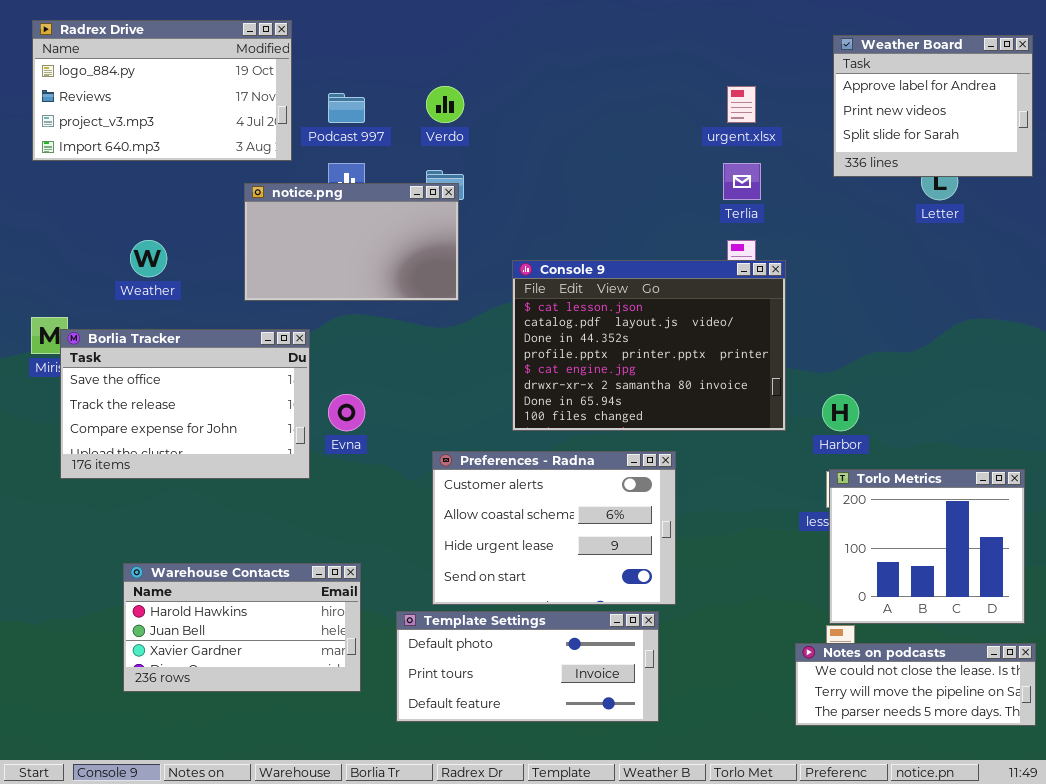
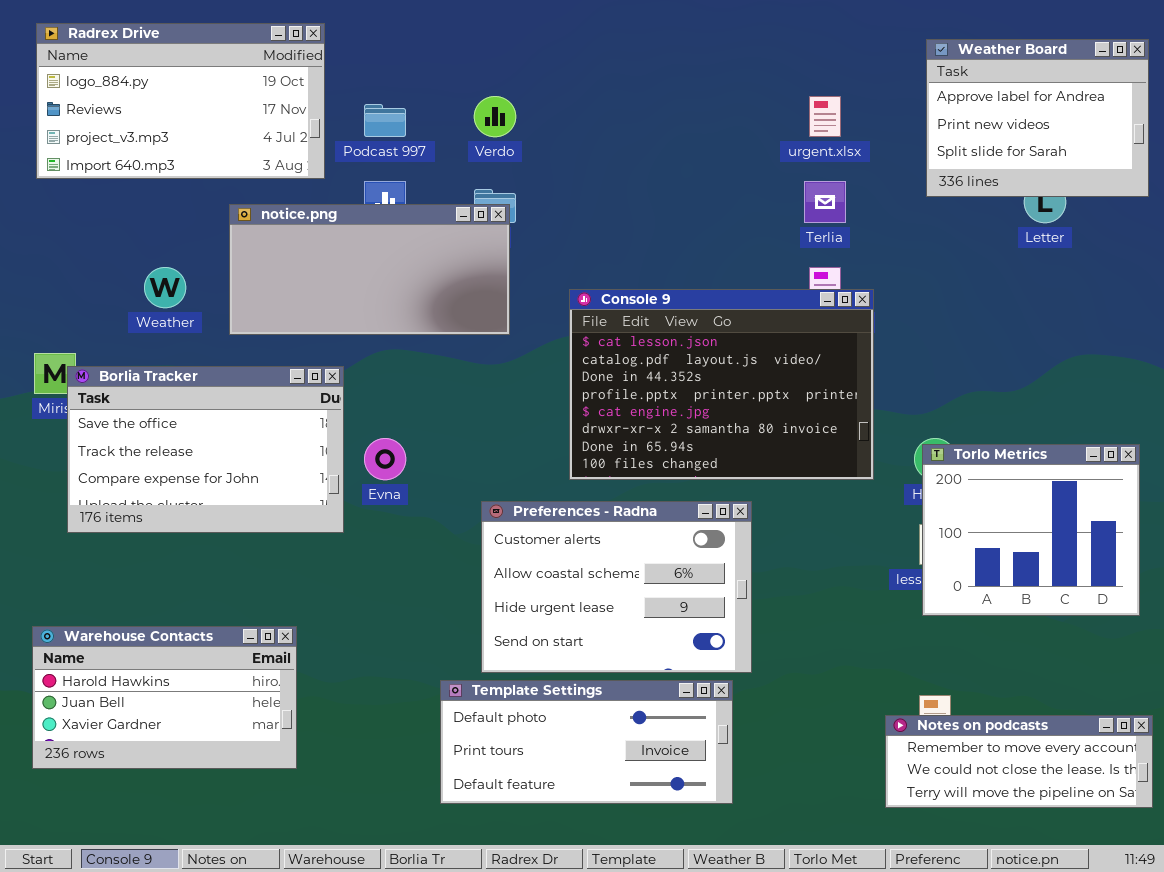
notice.png: [244,183,459,301] -> [229,204,510,335], resized
Torlo Metrics: [829,469,1025,624] -> [922,444,1140,616], moved
Warehouse Contacts: [123,563,361,692] -> [32,626,297,769], moved
Notes on podcasts: [795,643,1036,726] -> [885,715,1153,808], scrolled up 1 row

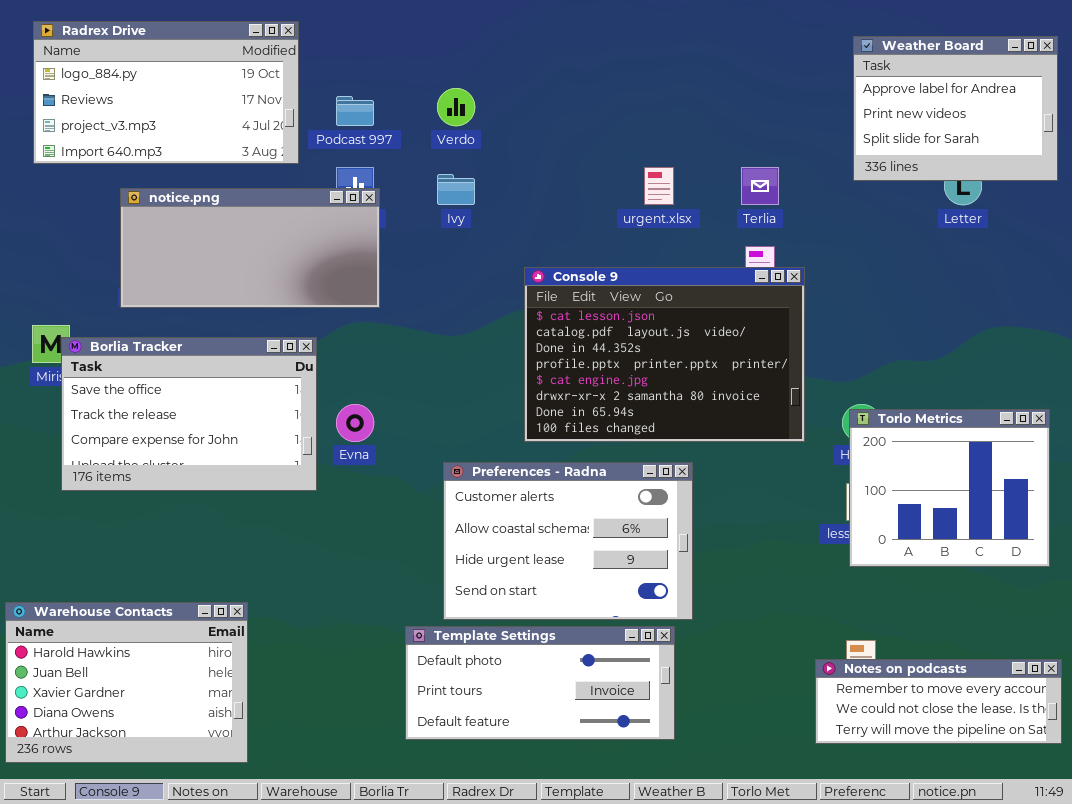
urgent.xlsx: [809,96,841,137] -> [644,167,674,205], moved
notice.png: [229,204,510,335] -> [120,188,380,308], moved
Warehouse Contacts: [32,626,297,769] -> [5,602,248,763], moved, resized

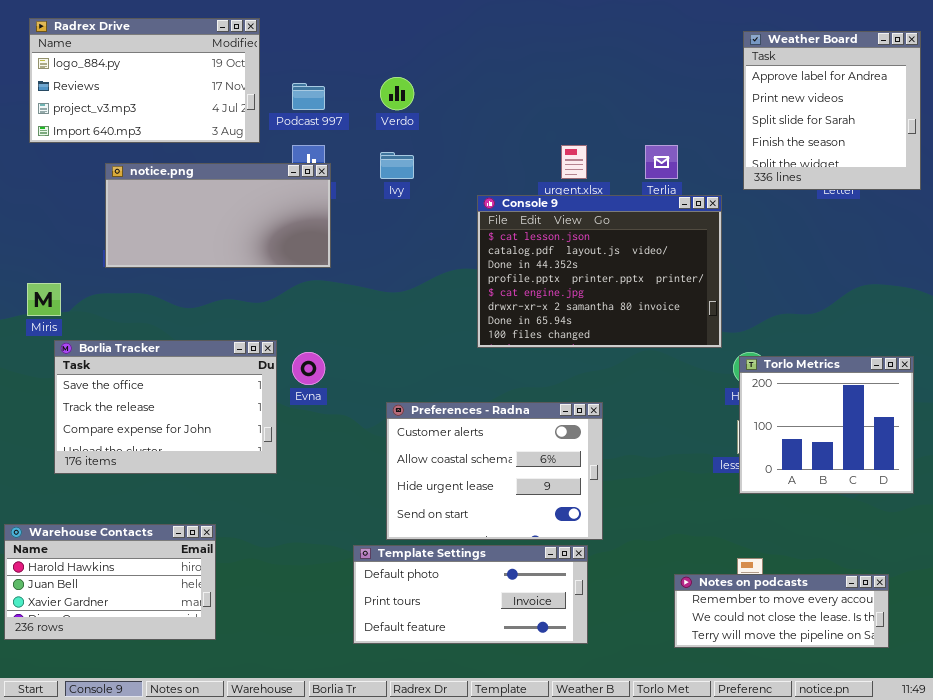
Weather Board: [853,36,1058,181] -> [743,31,921,190], resized
Console 9: [524,267,805,442] -> [477,195,722,348], moved
Borlia Tracker: [61,337,317,491] -> [54,340,277,474], moved
Warehouse Contacts: [5,602,248,763] -> [4,524,216,640], resized
Notes on podcasts: [815,659,1062,744] -> [674,574,889,648], moved

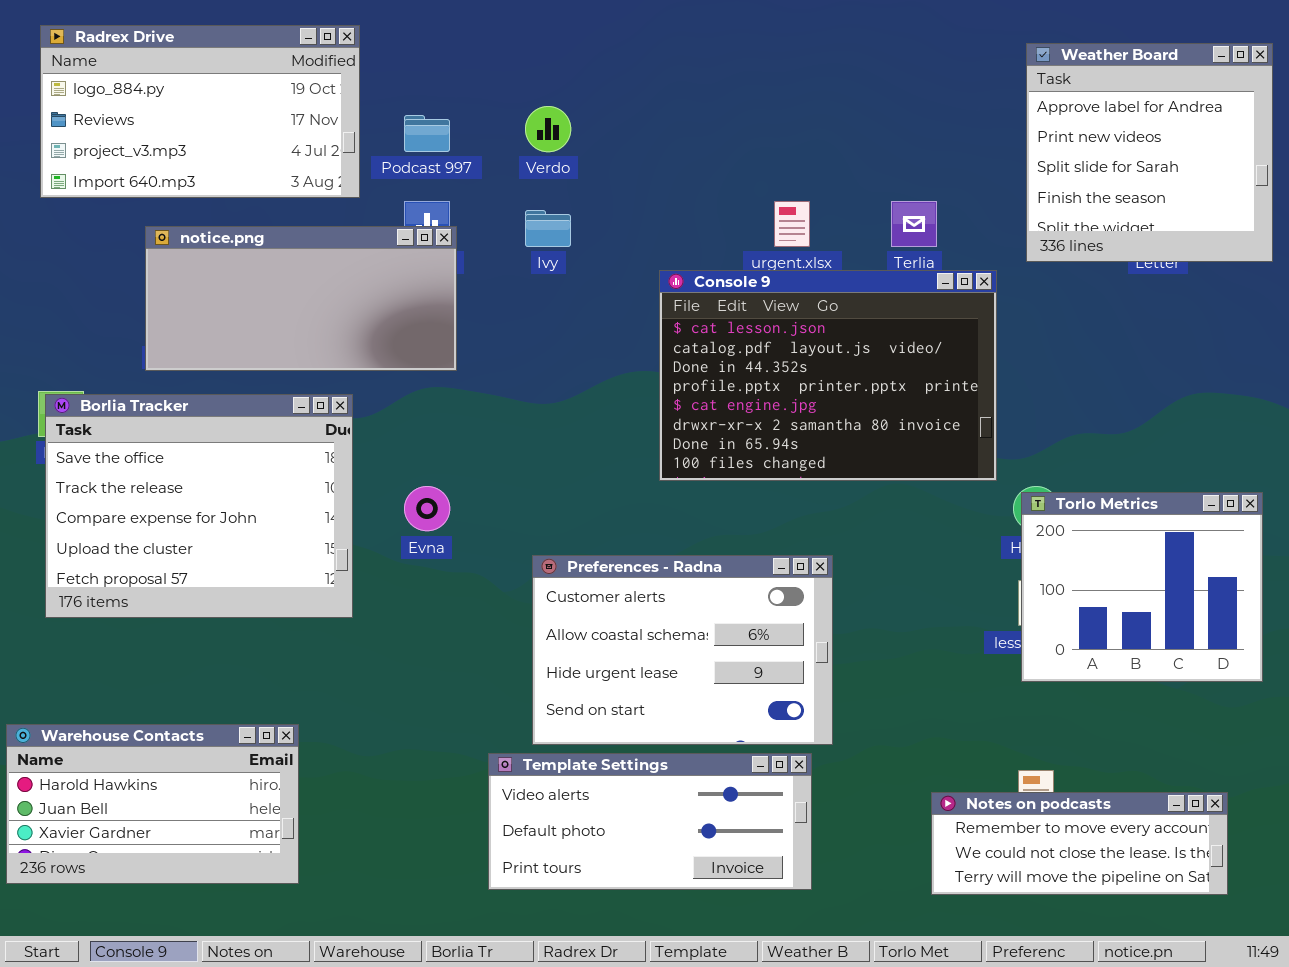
Borlia Tracker: [54,340,277,474] -> [45,394,353,618], moved, resized
Template Settings: [353,545,588,644] -> [488,753,812,890], scrolled up 1 row

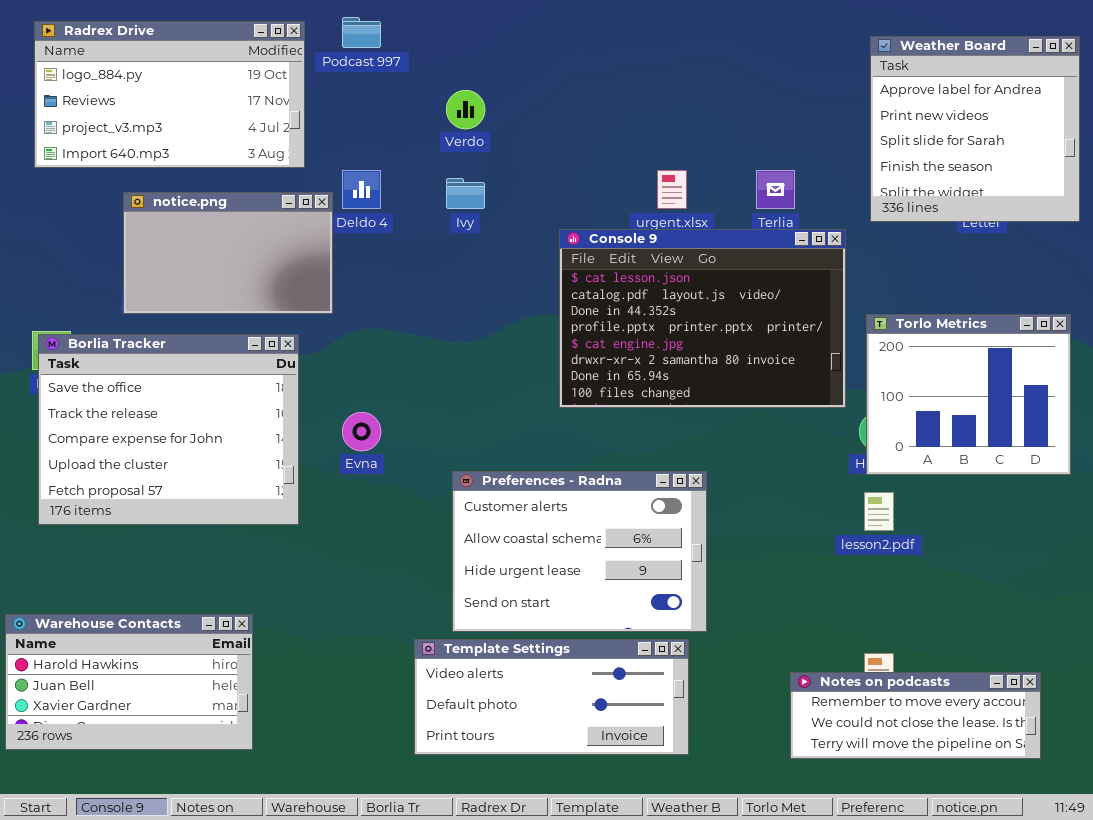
Podcast 997: [404,115,450,152] -> [342,17,381,48], moved
notice.png: [145,226,457,371] -> [123,192,333,314], resized
Torlo Metrics: [1021,492,1263,682] -> [866,314,1071,475], moved

